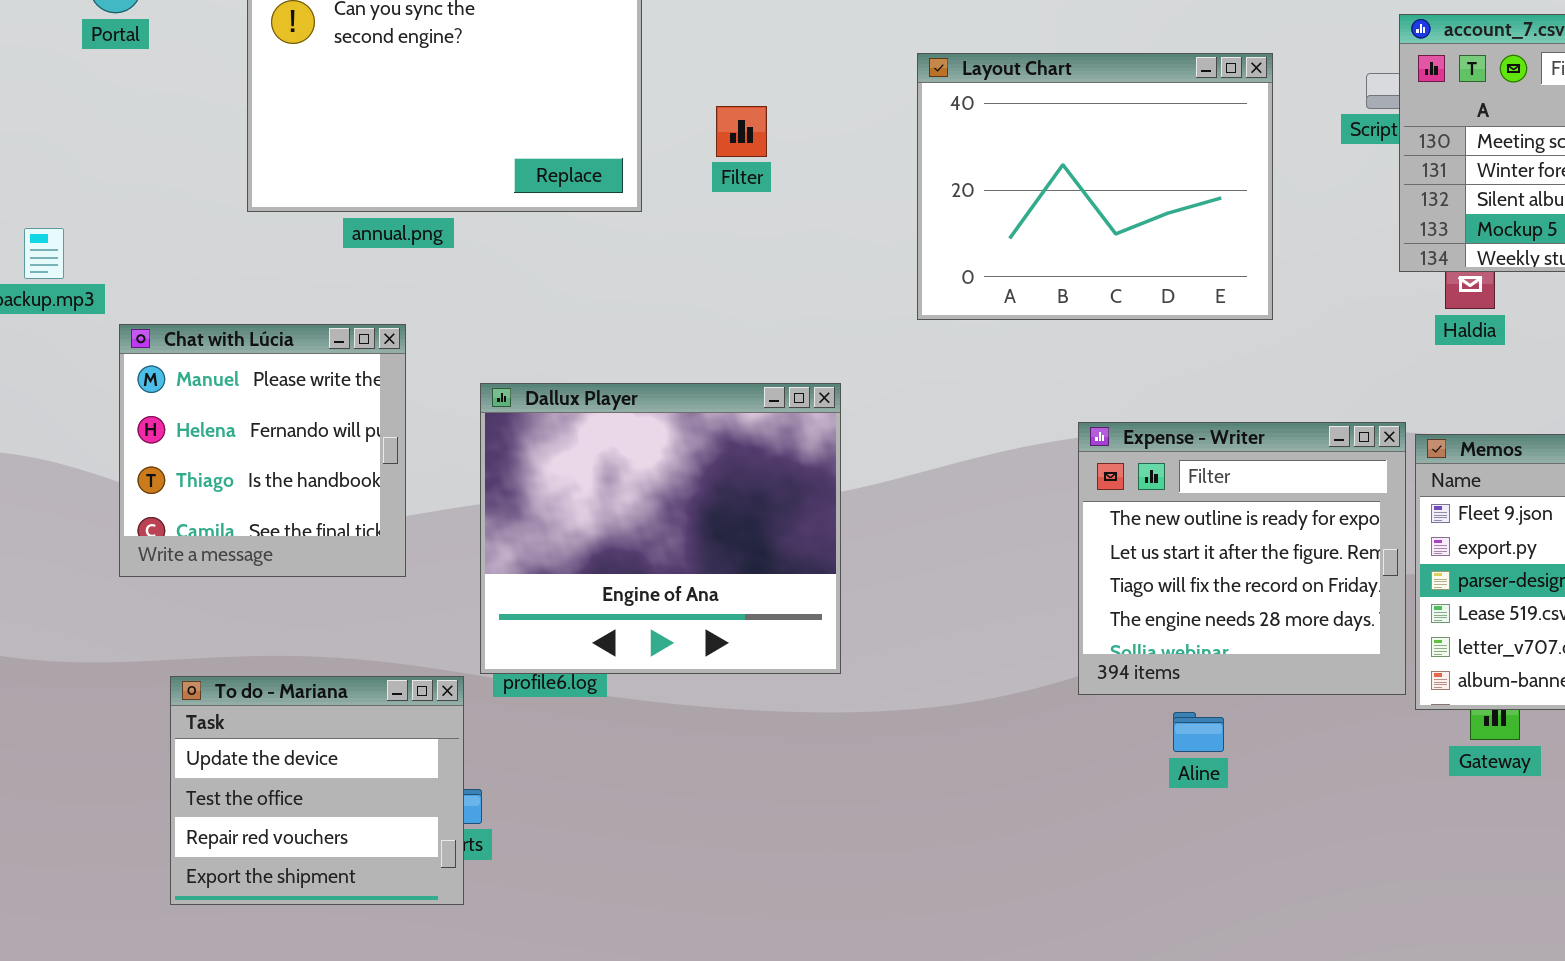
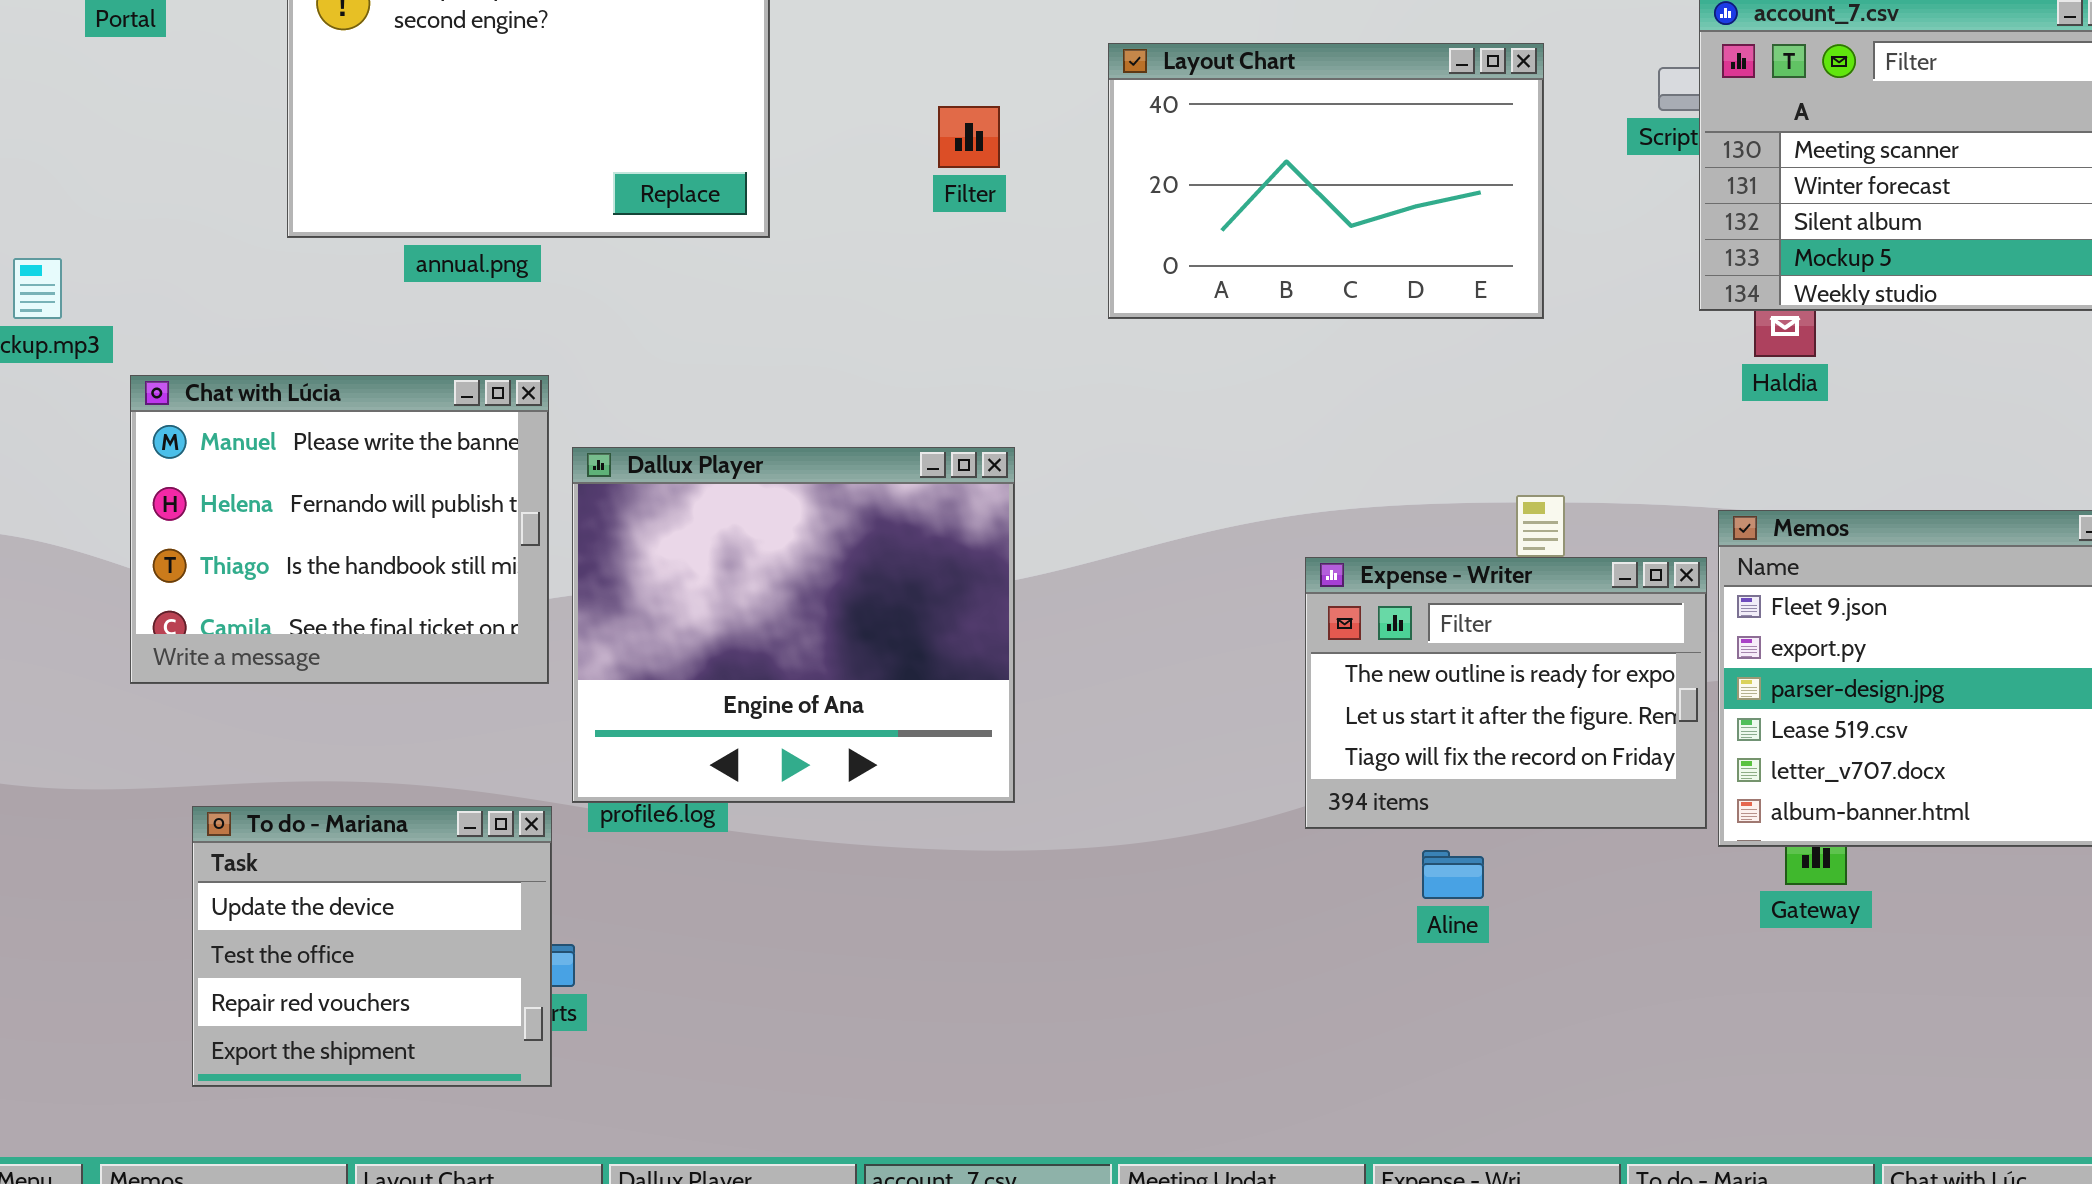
Layout Chart: [917,53,1273,320] -> [1108,43,1544,319], resized
Filter: [716,106,767,157] -> [938,106,1000,168], moved
Chat with Lúcia: [119,324,406,577] -> [130,375,549,684], resized
Expense - Writer: [1078,422,1406,695] -> [1305,557,1707,829], resized

